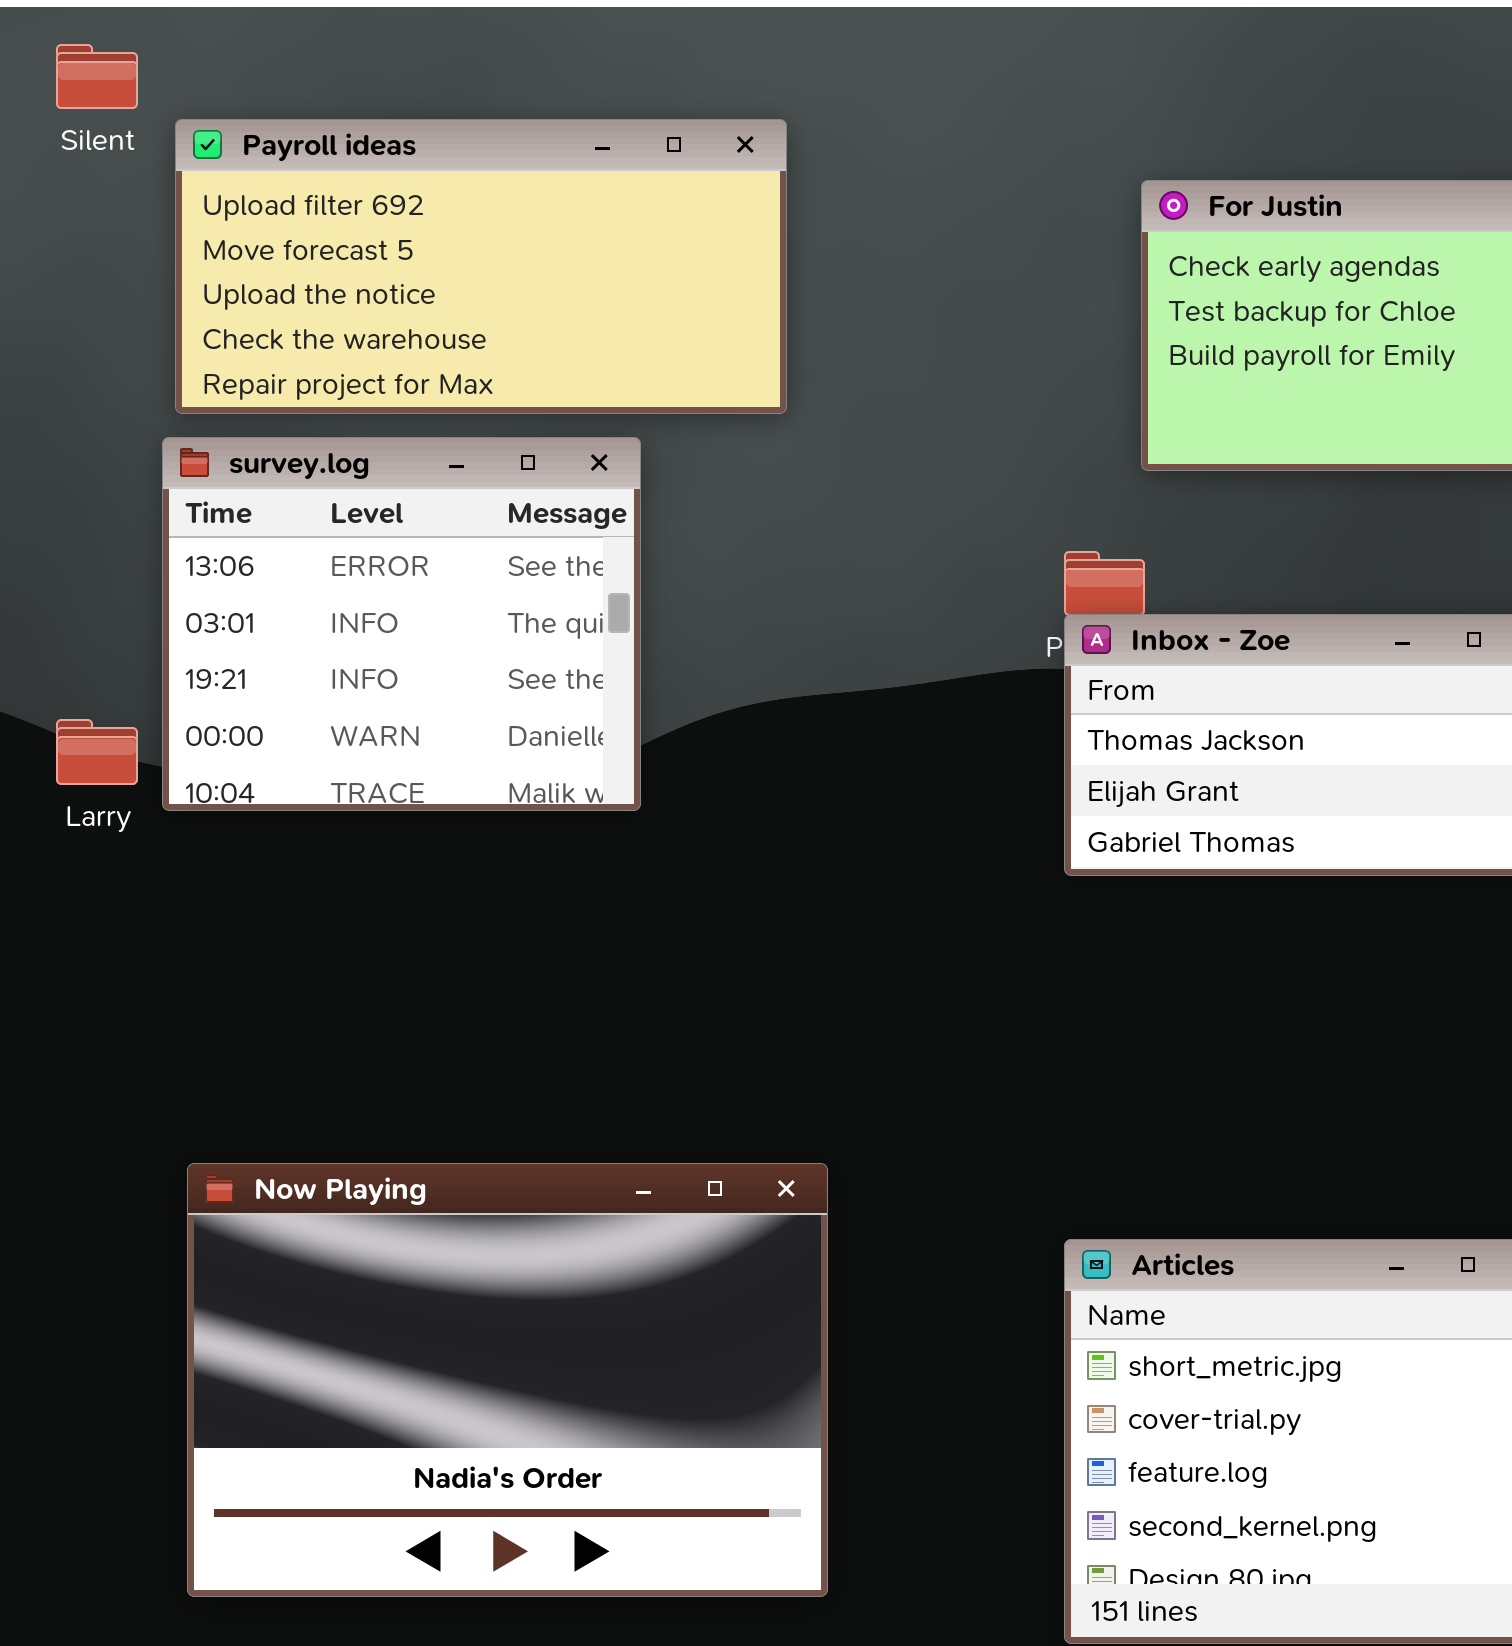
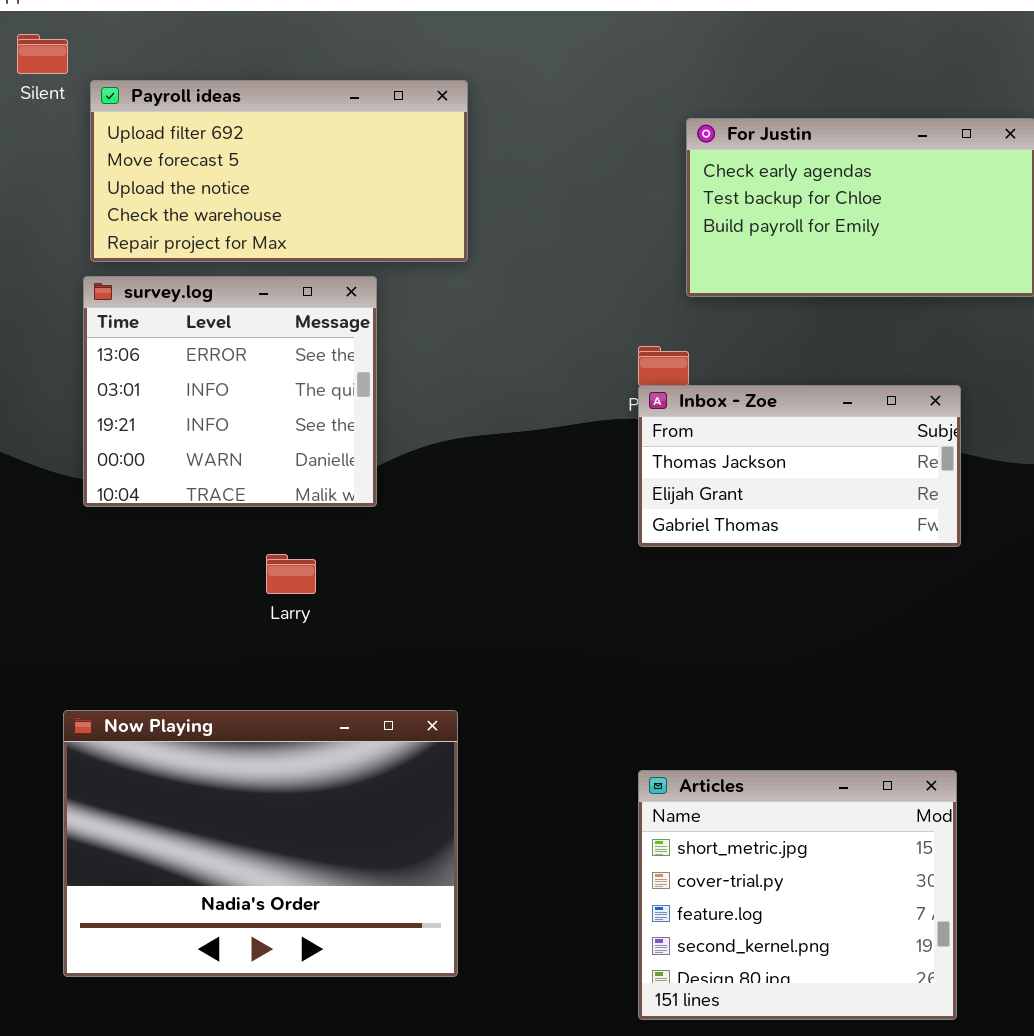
Larry: [56,719,138,785] -> [266,554,316,594], moved
Now Playing: [187,1163,828,1597] -> [63,710,458,977], moved

